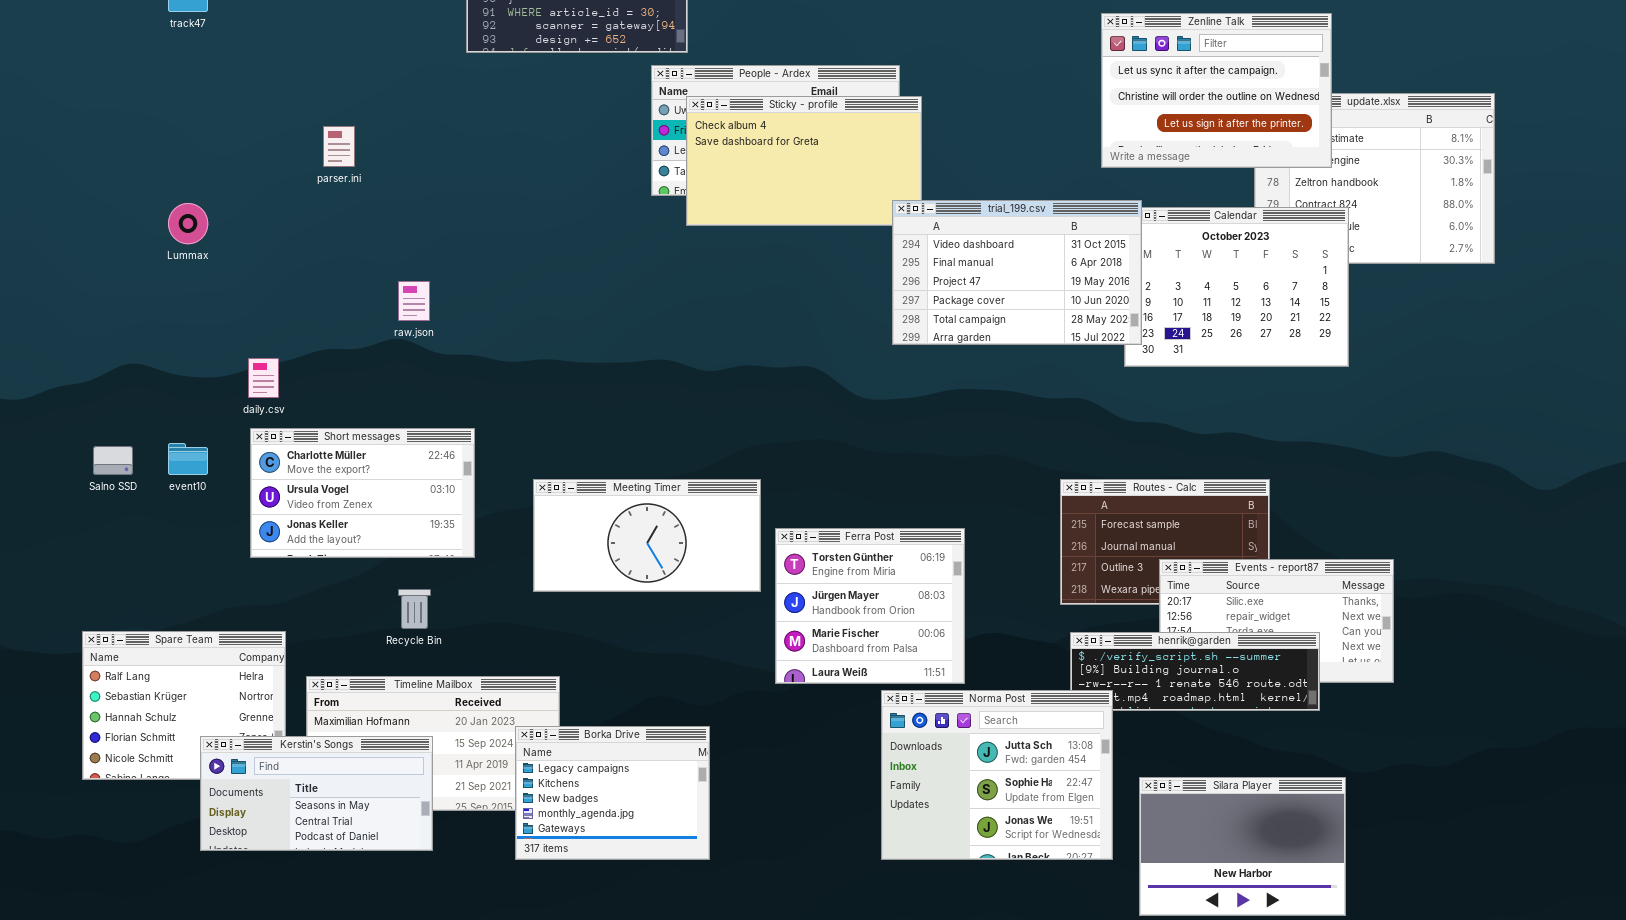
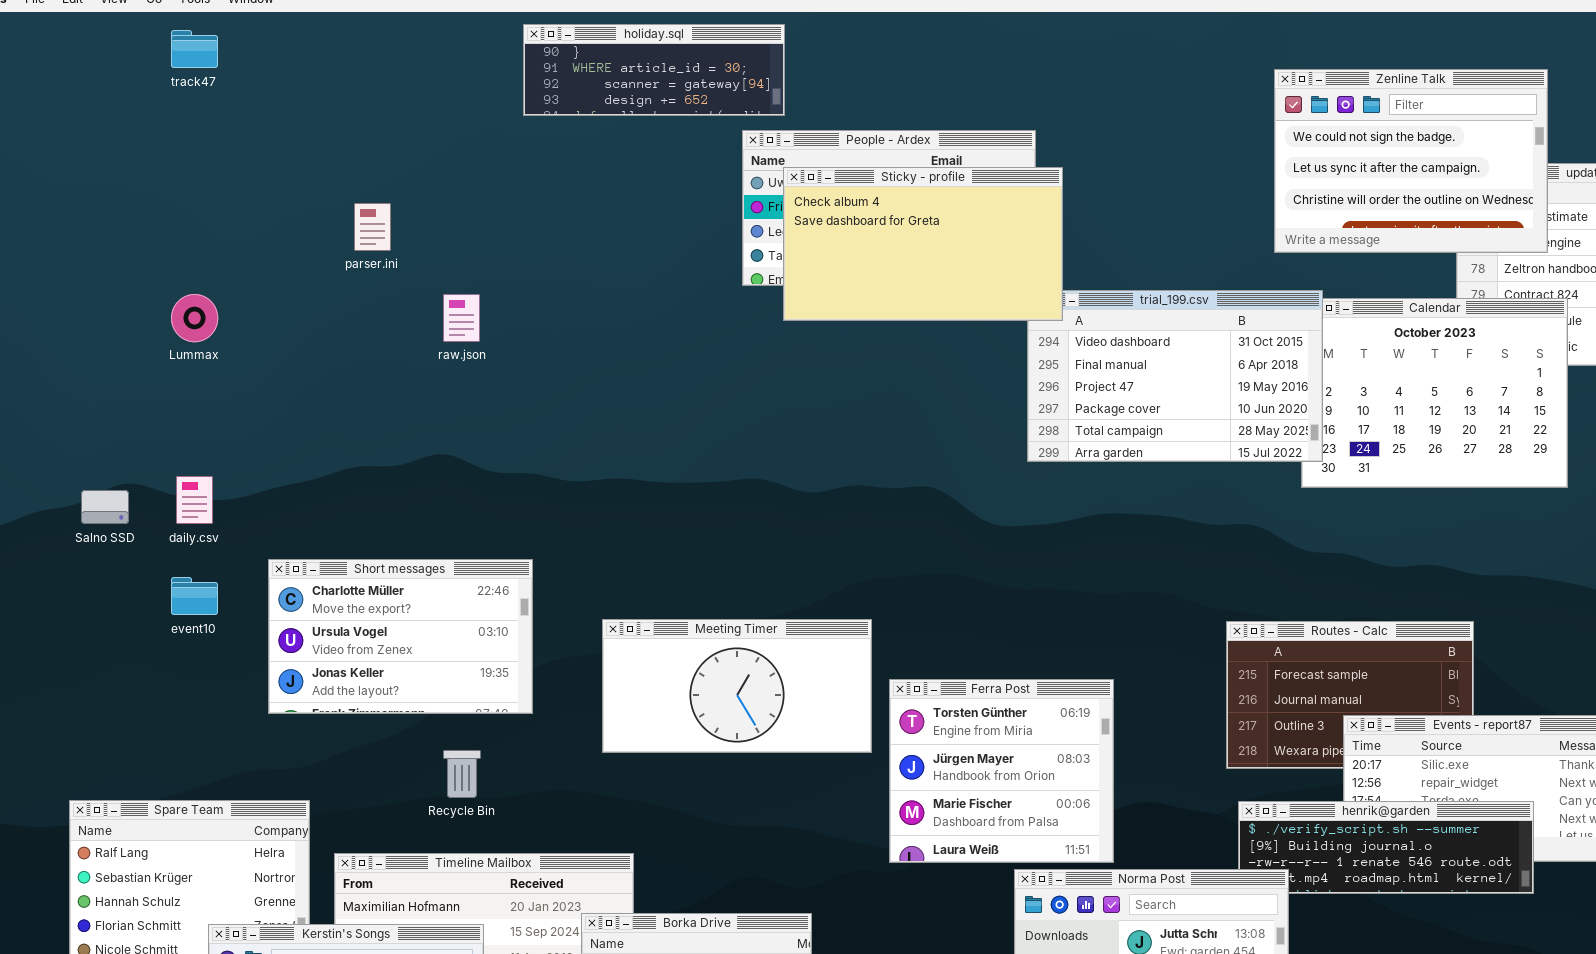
Zenline Talk: [1101,13,1332,168] -> [1274,69,1548,253], scrolled up 1 row
Sticky - profile: [686,96,922,226] -> [783,167,1063,321], raised
raw.json: [398,281,430,321] -> [443,294,480,342], moved
daily.csv: [248,358,279,398] -> [176,476,213,524], moved
Salno SSD: [93,446,133,475] -> [81,490,129,524], moved

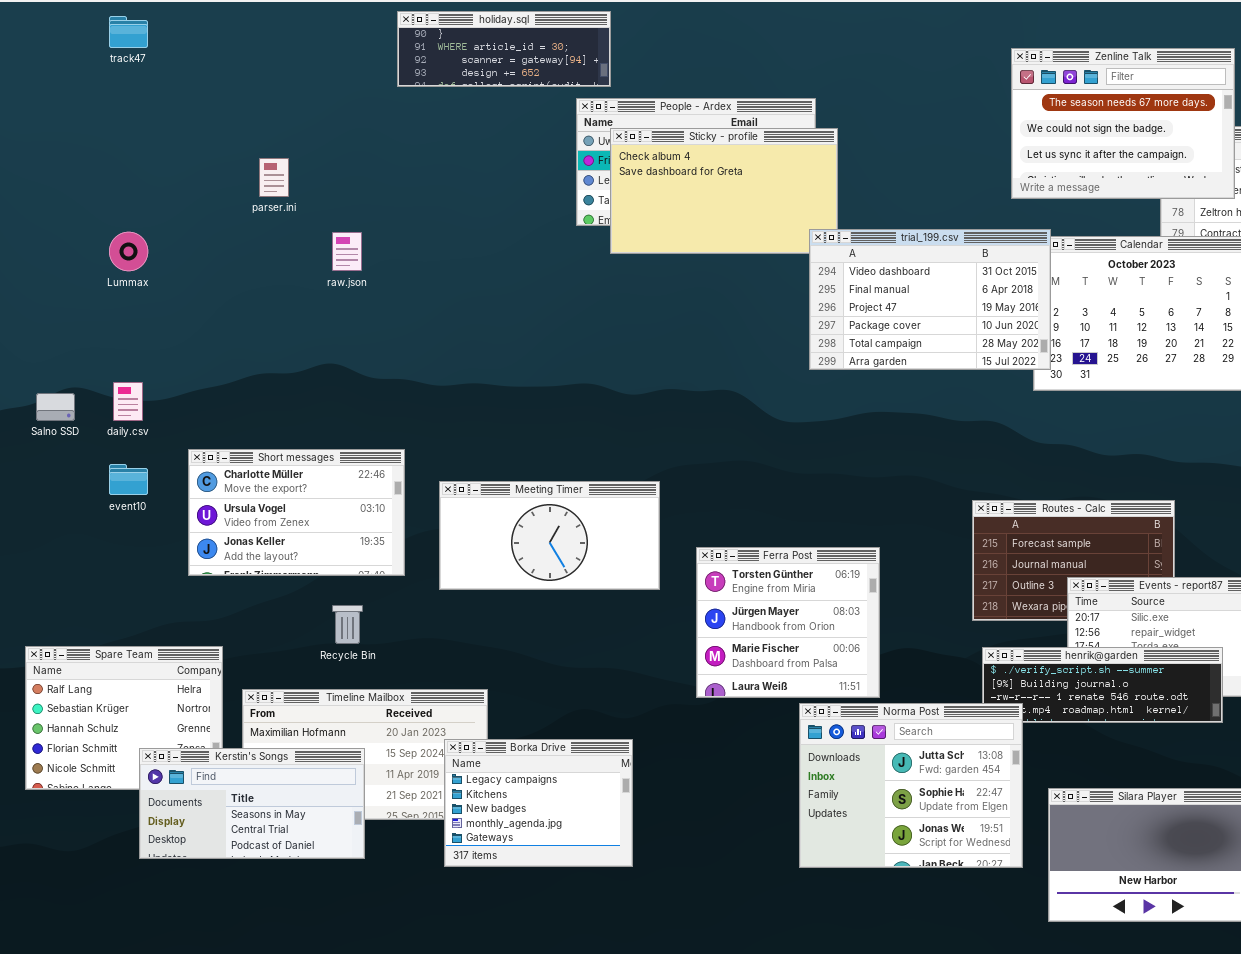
Zenline Talk: [1274,69,1548,253] -> [1011,48,1235,199], scrolled up 1 row
trial_199.csv: [1027,290,1323,462] -> [809,229,1051,370], raised
Meeting Timer: [602,619,872,753] -> [439,481,660,590], moved

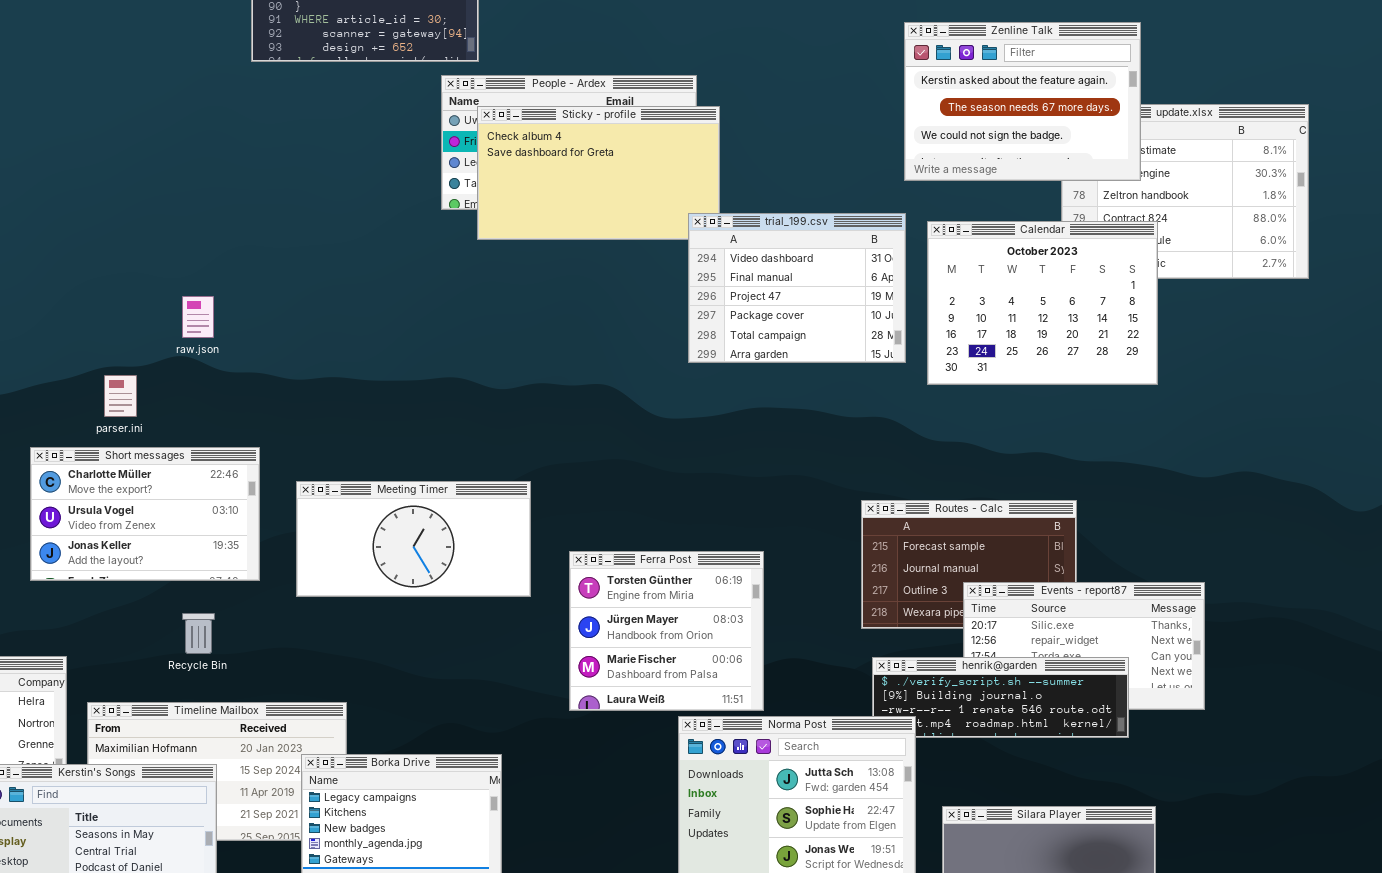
Zenline Talk: [1011,48,1235,199] -> [904,22,1141,181], scrolled up 1 row
parser.ini: [259,158,289,197] -> [104,375,137,417], moved
trial_199.csv: [809,229,1051,370] -> [688,213,906,363], resized
raw.json: [332,232,362,271] -> [182,296,214,338], moved

